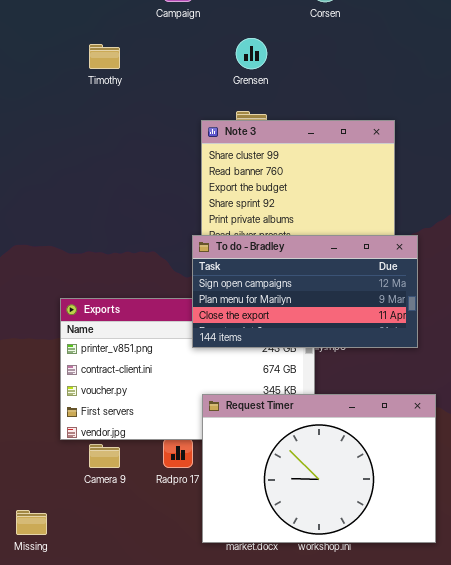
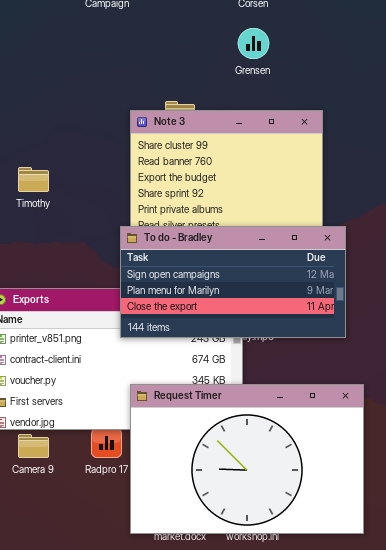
Grensen: [236,38,267,69] -> [238,28,269,59], moved
Timothy: [89,44,120,69] -> [18,167,49,192], moved

